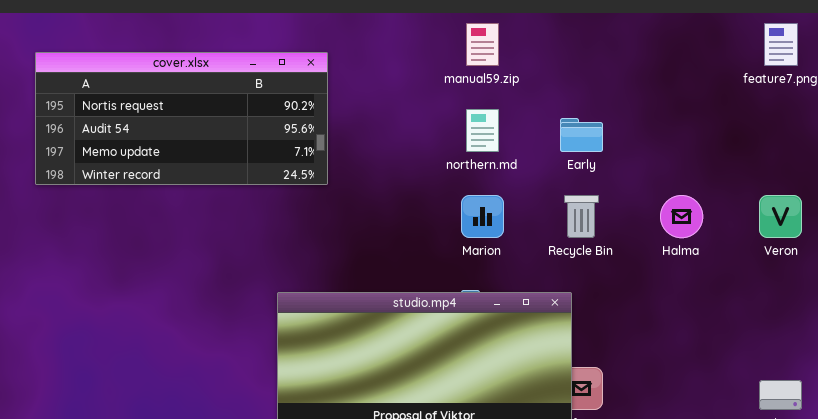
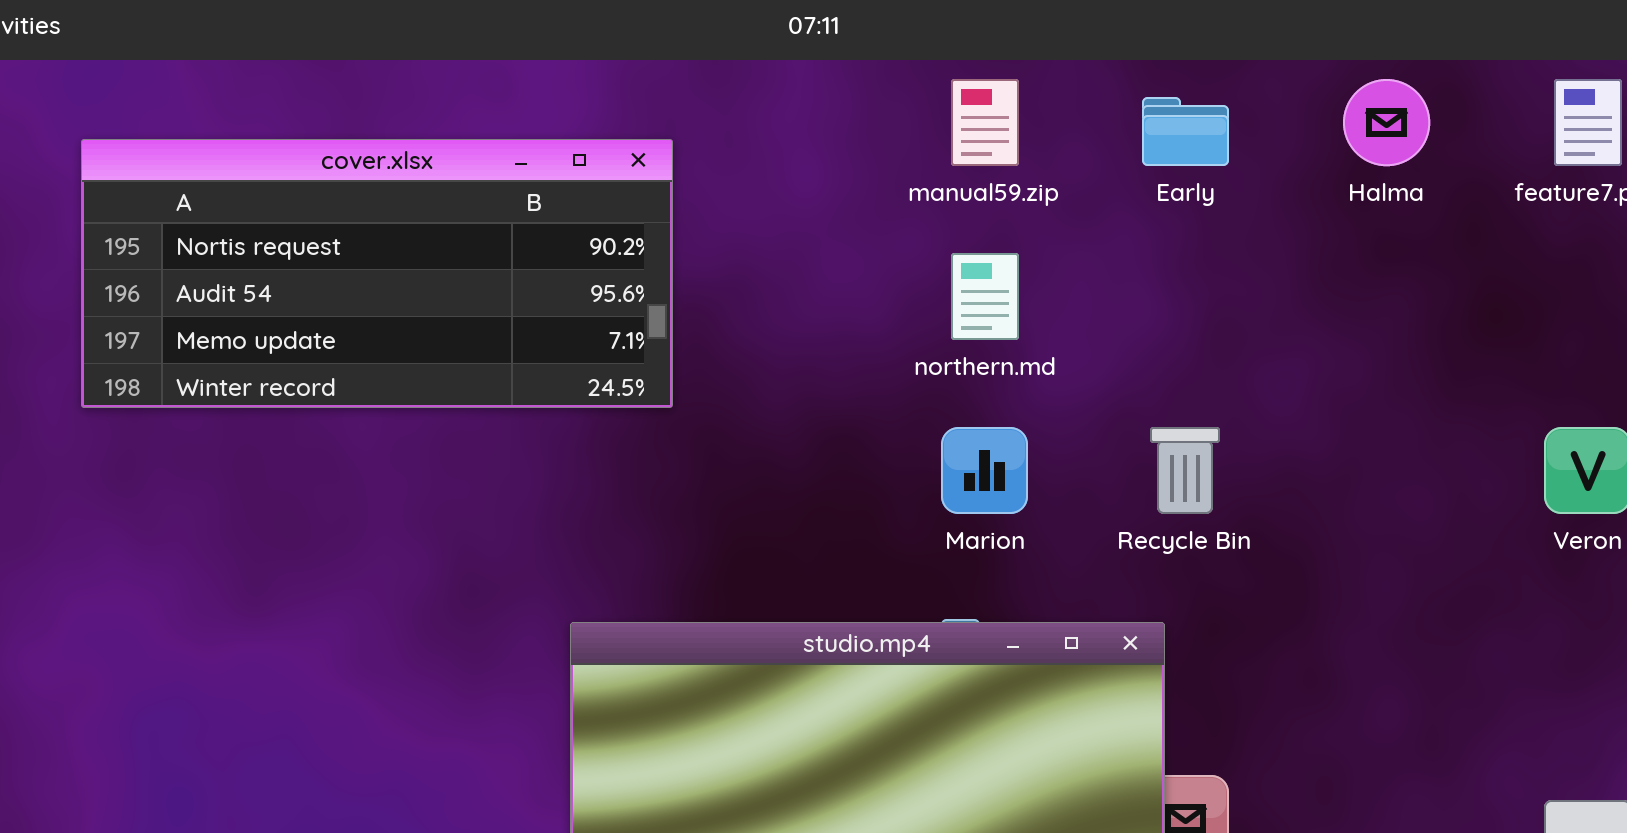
Early: [560,118,603,152] -> [1142,97,1229,166], moved
Halma: [660,195,703,238] -> [1343,79,1430,166], moved

